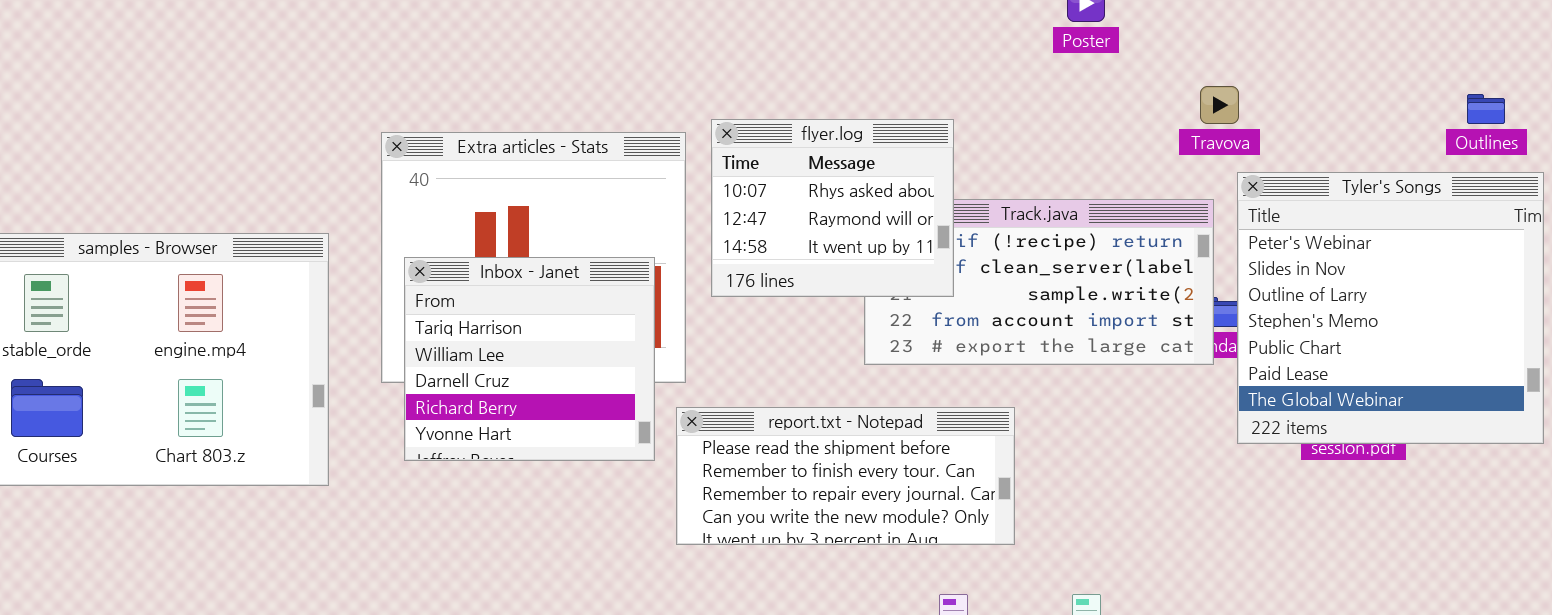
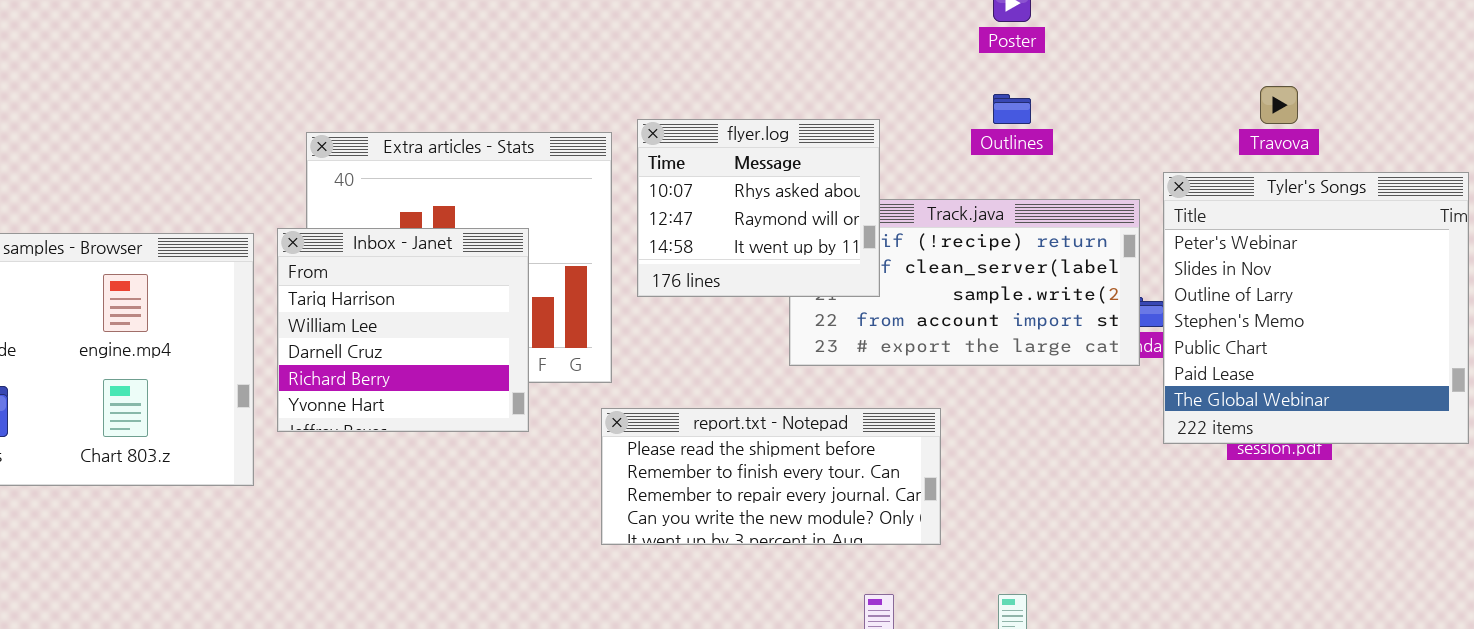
Travova: [1200,86,1239,124] -> [1260,86,1298,124], moved
Outlines: [1467,94,1505,124] -> [993,94,1031,124], moved
Inbox - Janet: [404,257,655,461] -> [277,228,529,432], moved

